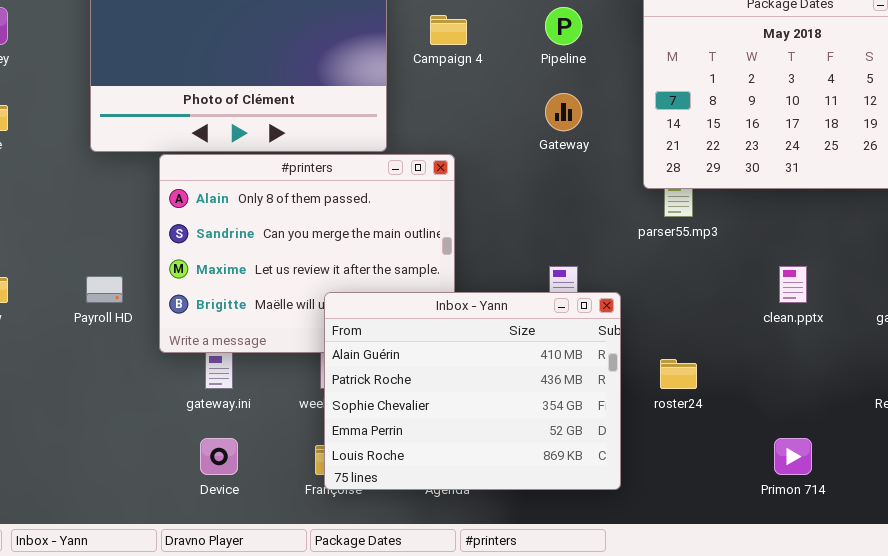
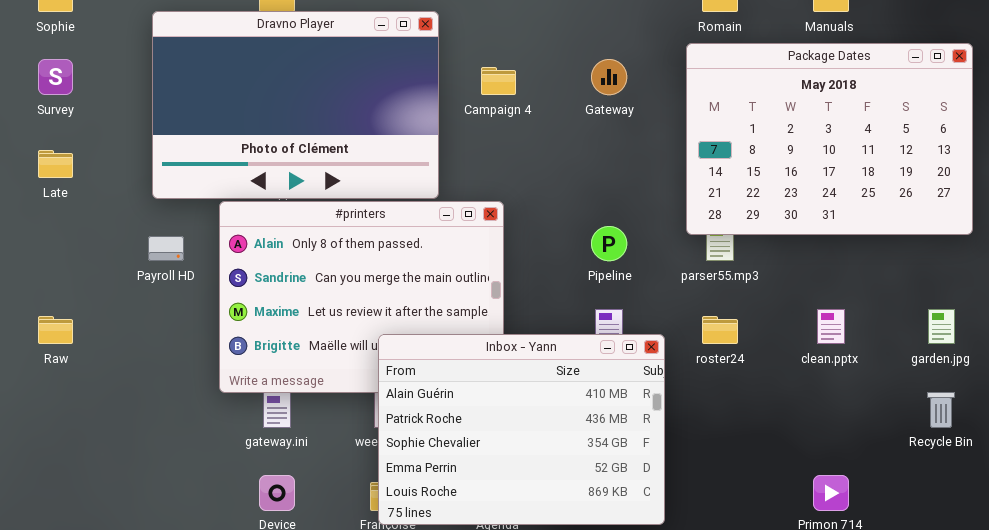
Pipeline: [545,7,582,45] -> [591,226,627,261], moved
Gateway: [545,93,582,131] -> [591,59,627,95], moved
Payroll HD: [86,276,123,303] -> [148,236,184,261], moved
roster24: [660,359,697,389] -> [702,316,738,344], moved

